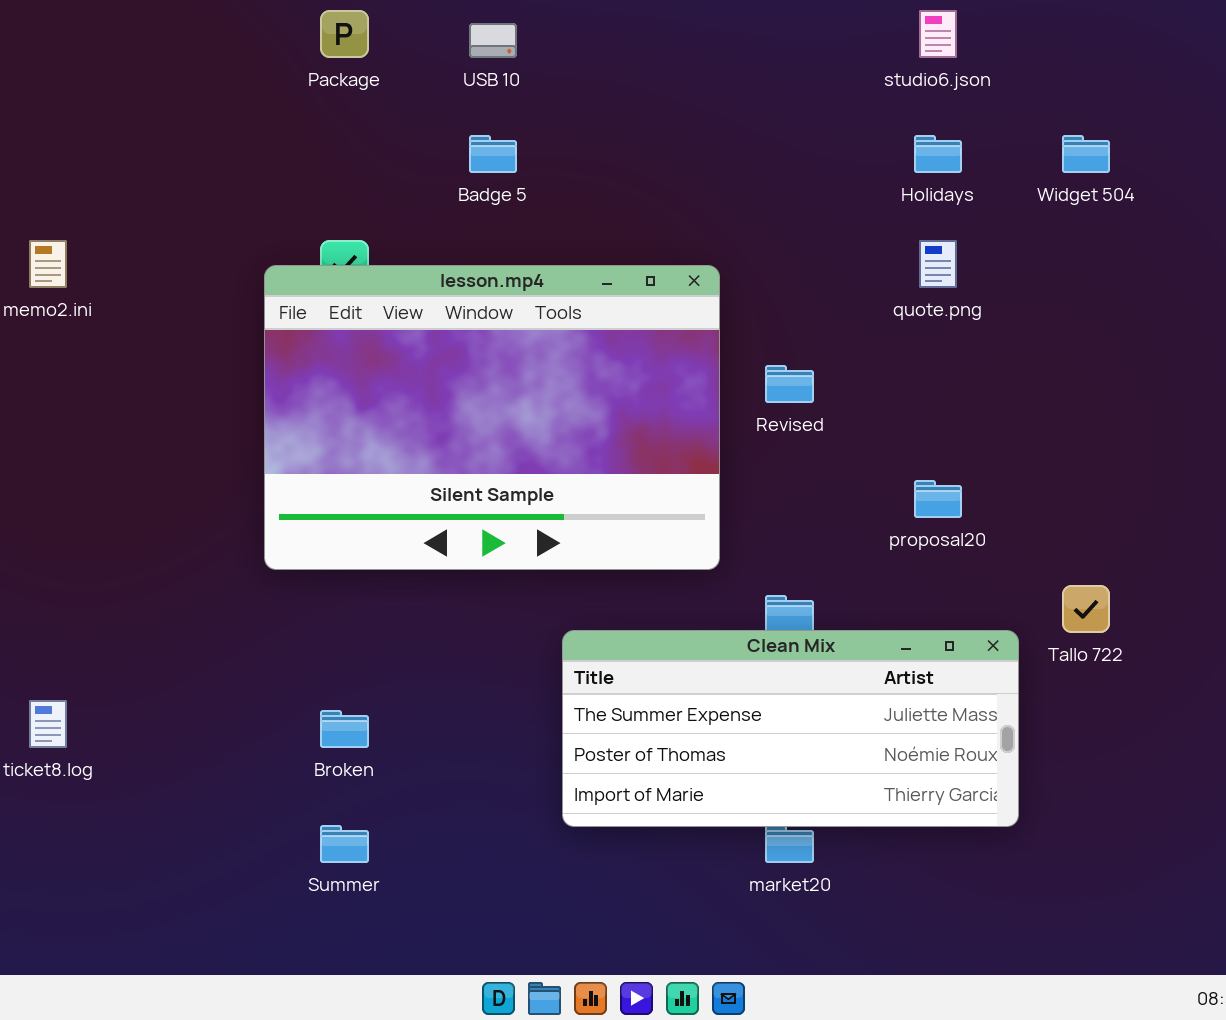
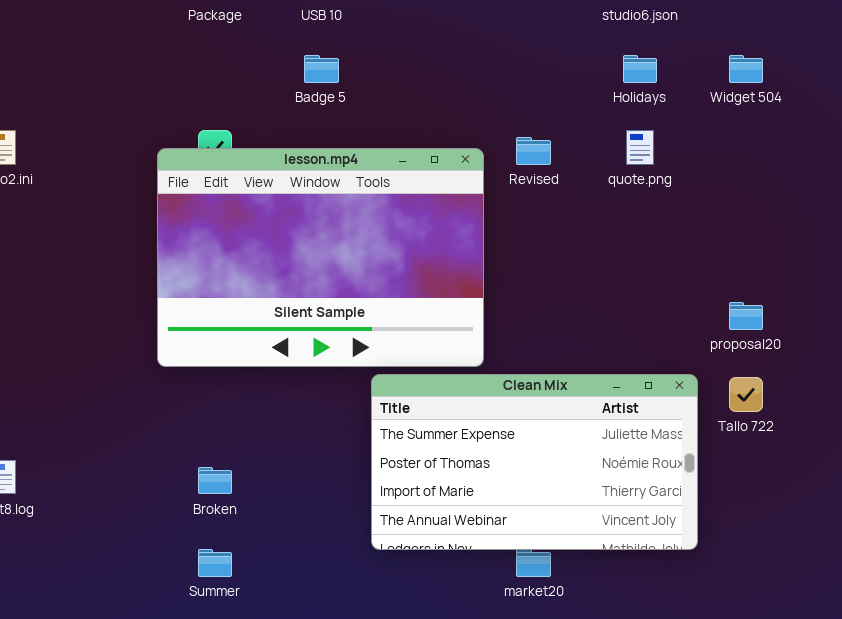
Revised: [765,365,814,403] -> [516,137,551,165], moved
proposal20: [914,480,962,518] -> [729,302,763,330], moved
Clean Mix: [562,630,1019,827] -> [371,374,698,550], resized

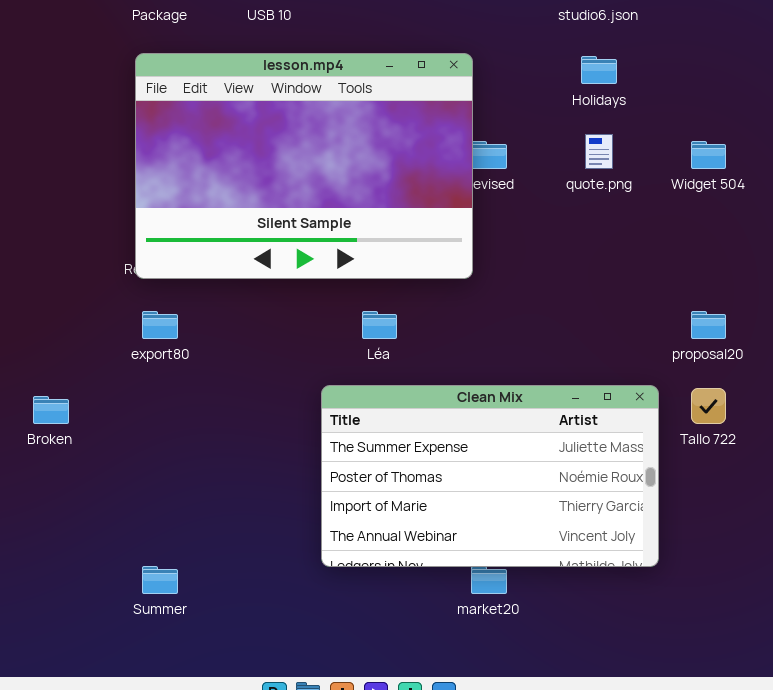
Widget 504: [729,55,763,83] -> [691,141,726,169], moved
lesson.mp4: [157,148,484,367] -> [135,53,473,279], moved
Broken: [198,467,232,494] -> [33,396,69,424], moved

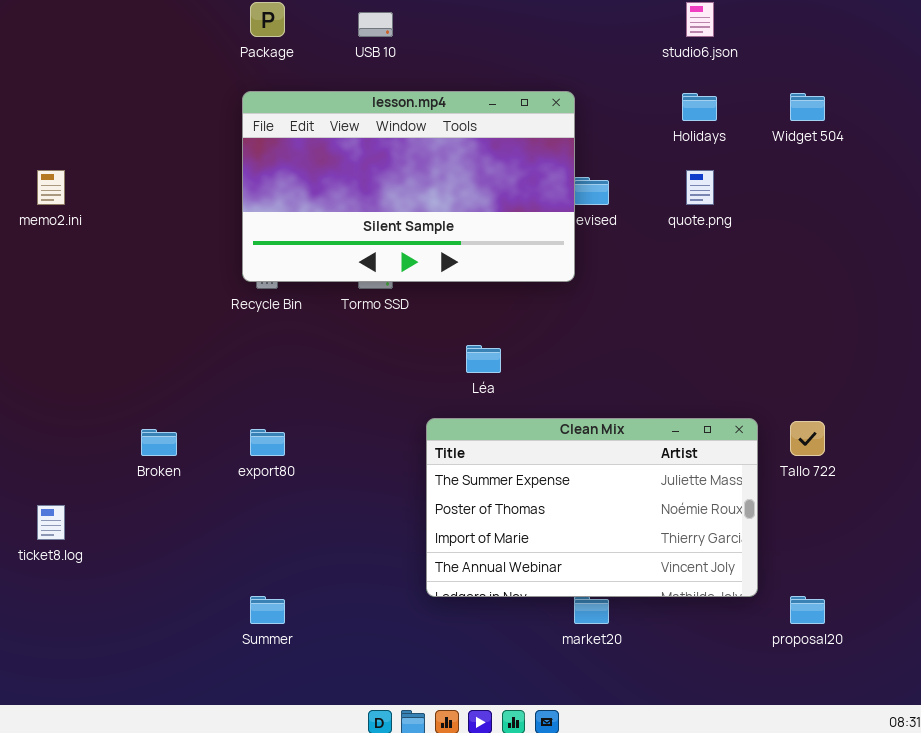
lesson.mp4: [135,53,473,279] -> [242,91,575,282], resized
Widget 504: [691,141,726,169] -> [790,93,825,121], moved
export80: [142,311,178,339] -> [250,429,285,456], moved
proposal20: [691,311,726,339] -> [790,596,825,624], moved

